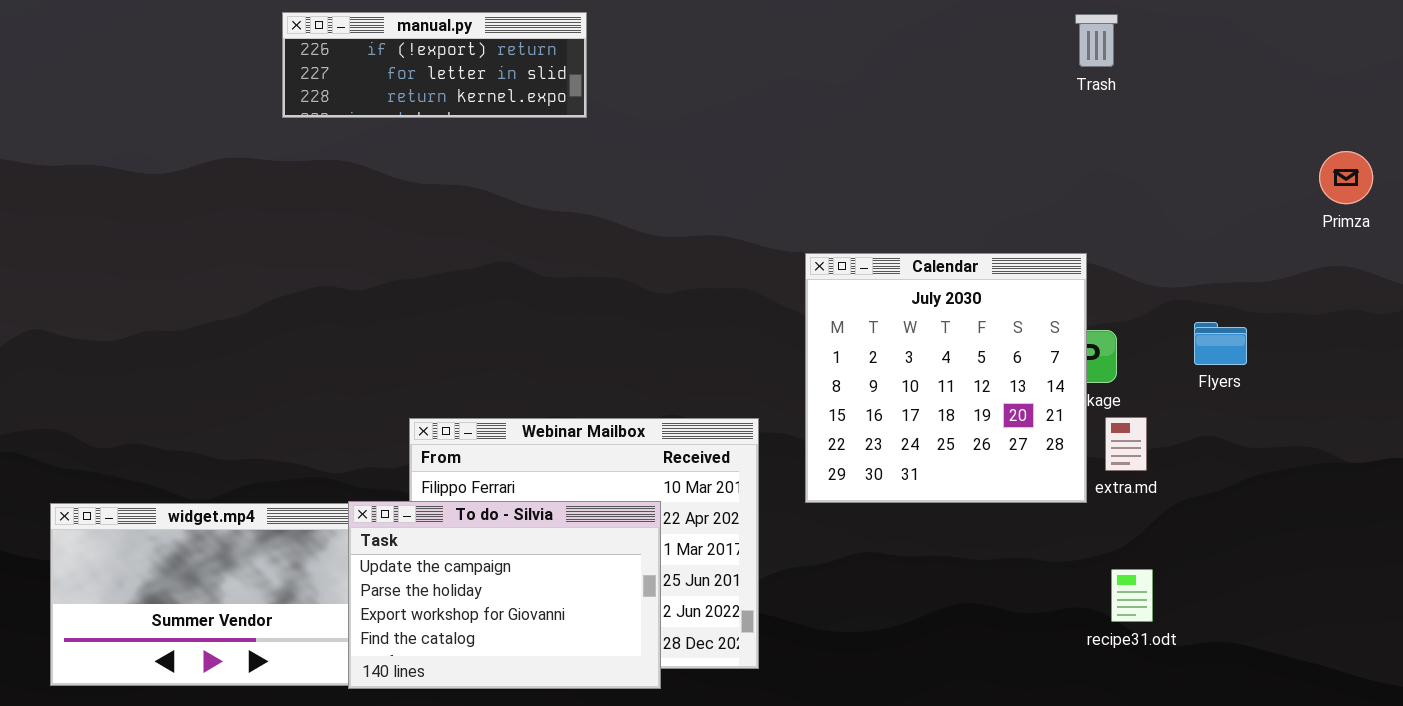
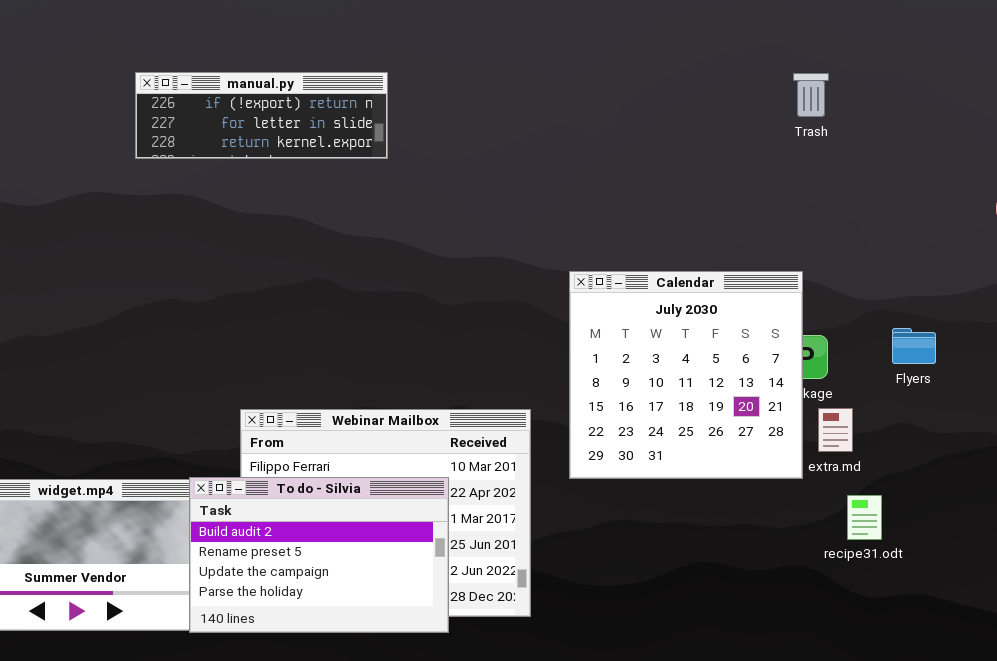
To do - Silvia: [348,501,661,689] -> [189,477,449,633], scrolled up 2 rows
recipe31.odt: [1111,569,1153,622] -> [847,495,882,540], moved

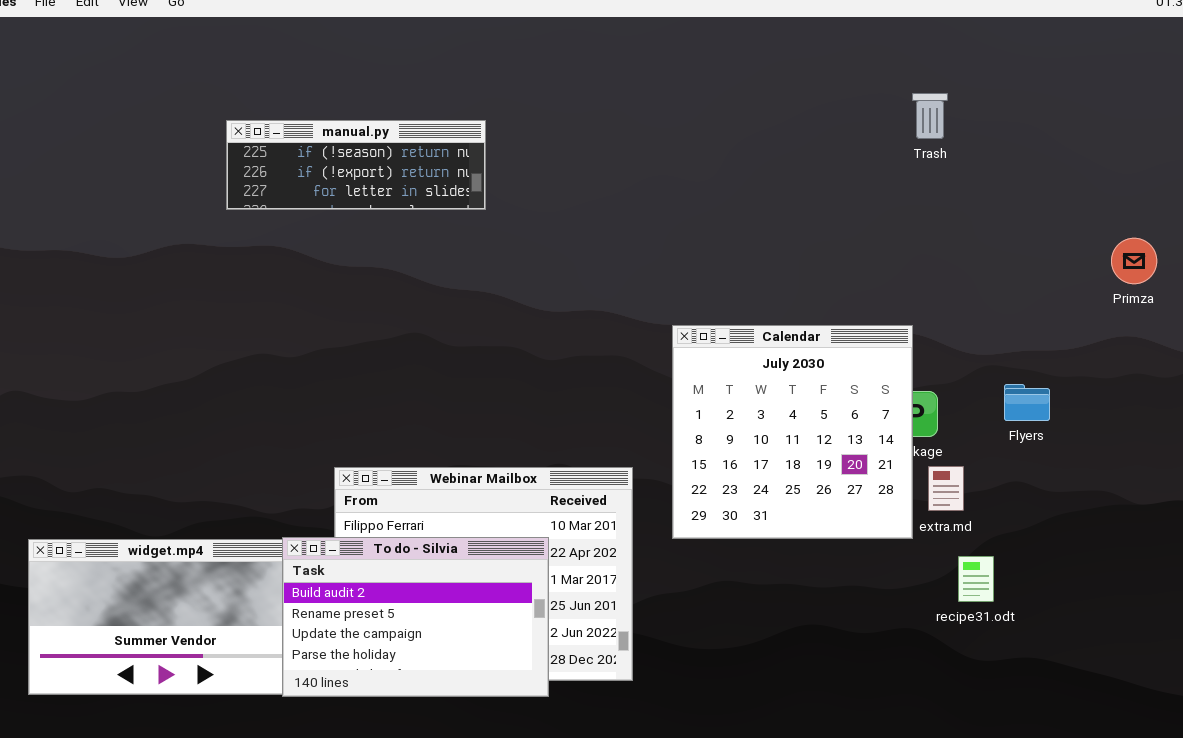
manual.py: [135,72,388,159] -> [226,120,486,210], scrolled up 1 row
Trash: [793,73,829,117] -> [912,93,948,139], moved

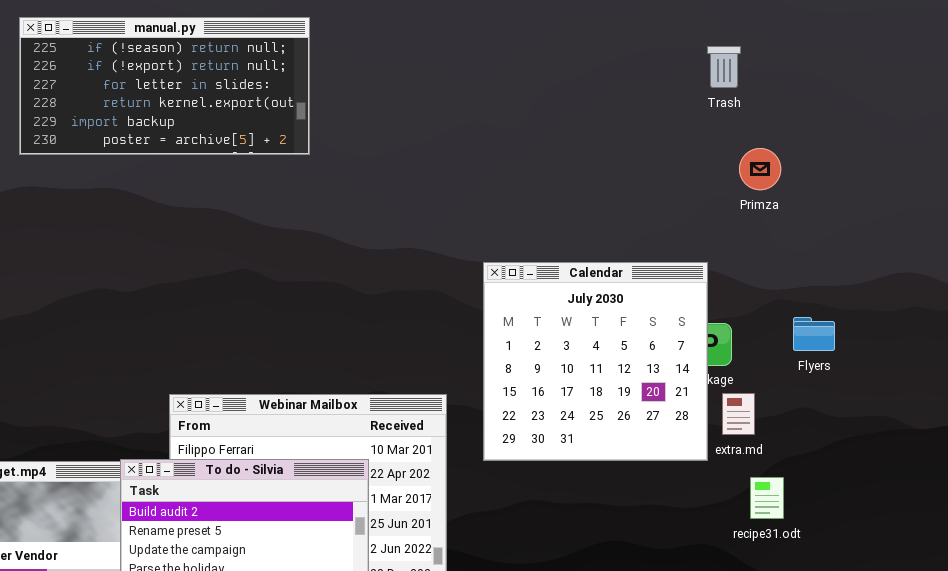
manual.py: [226,120,486,210] -> [19,17,310,155], resized
Primza: [1111,238,1157,284] -> [739,148,781,190], moved

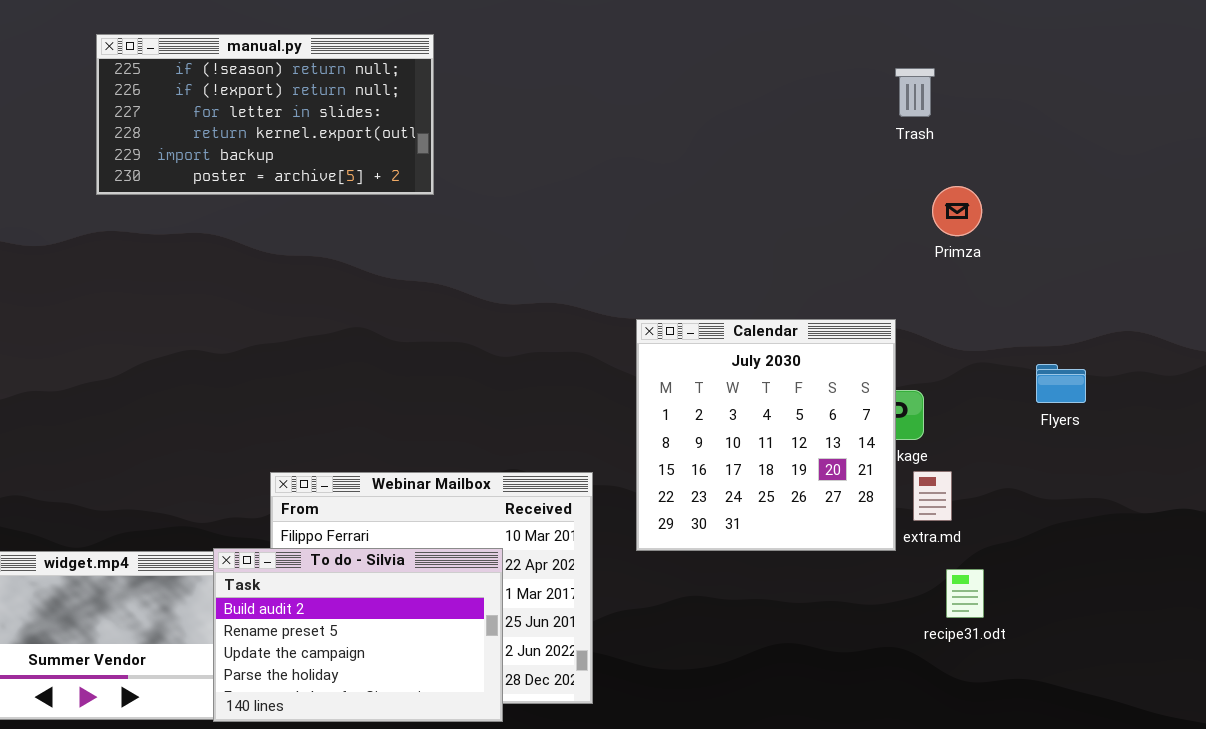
Flyers: [793,317,835,351] -> [1036,364,1086,403], moved

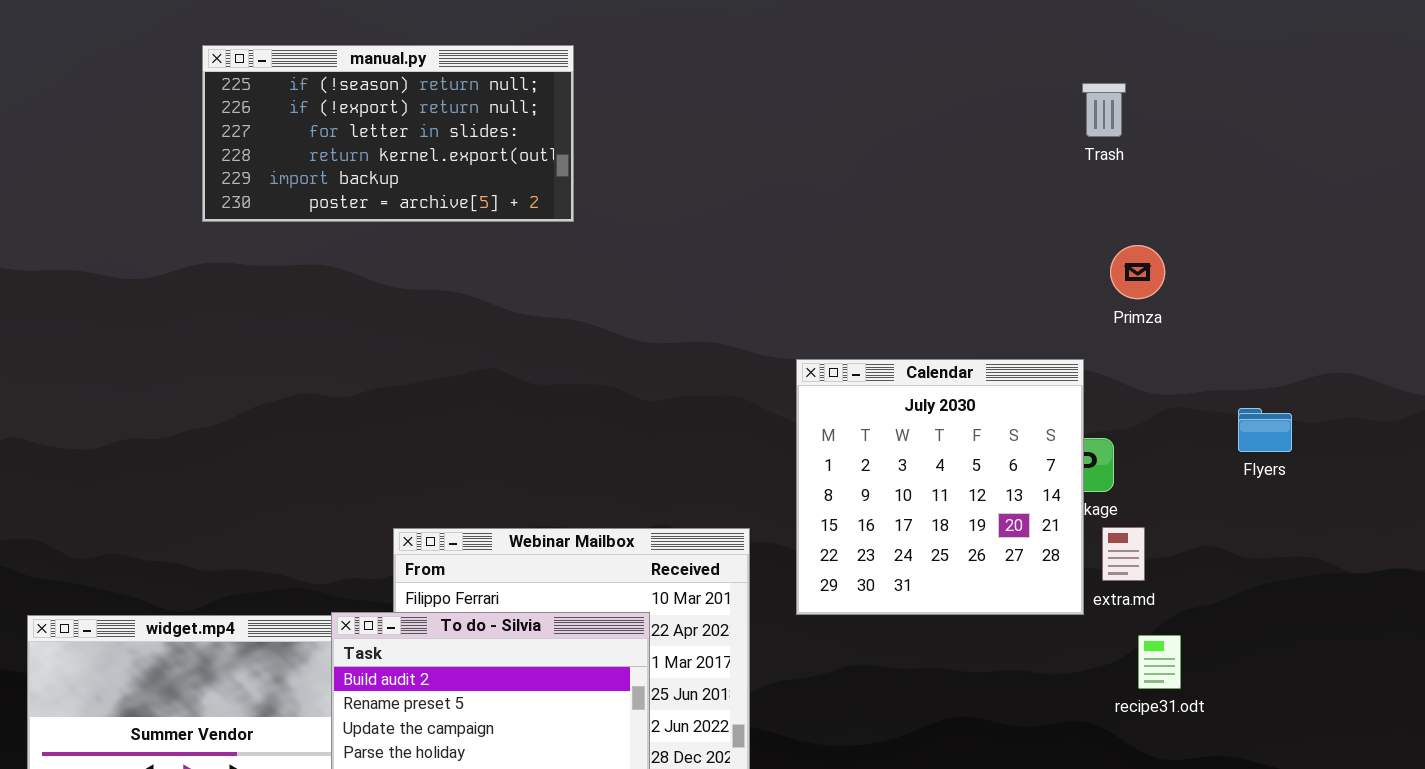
Primza: [932,186,982,236] -> [1110,245,1165,299], moved

